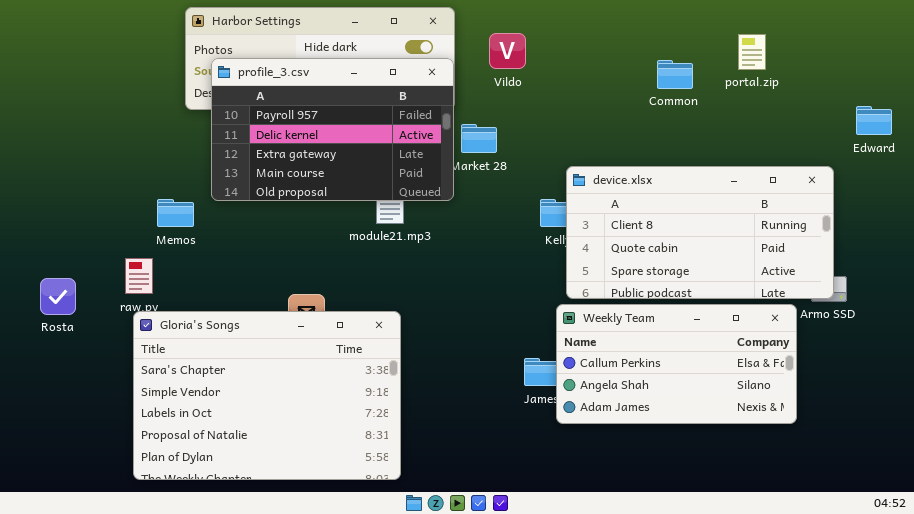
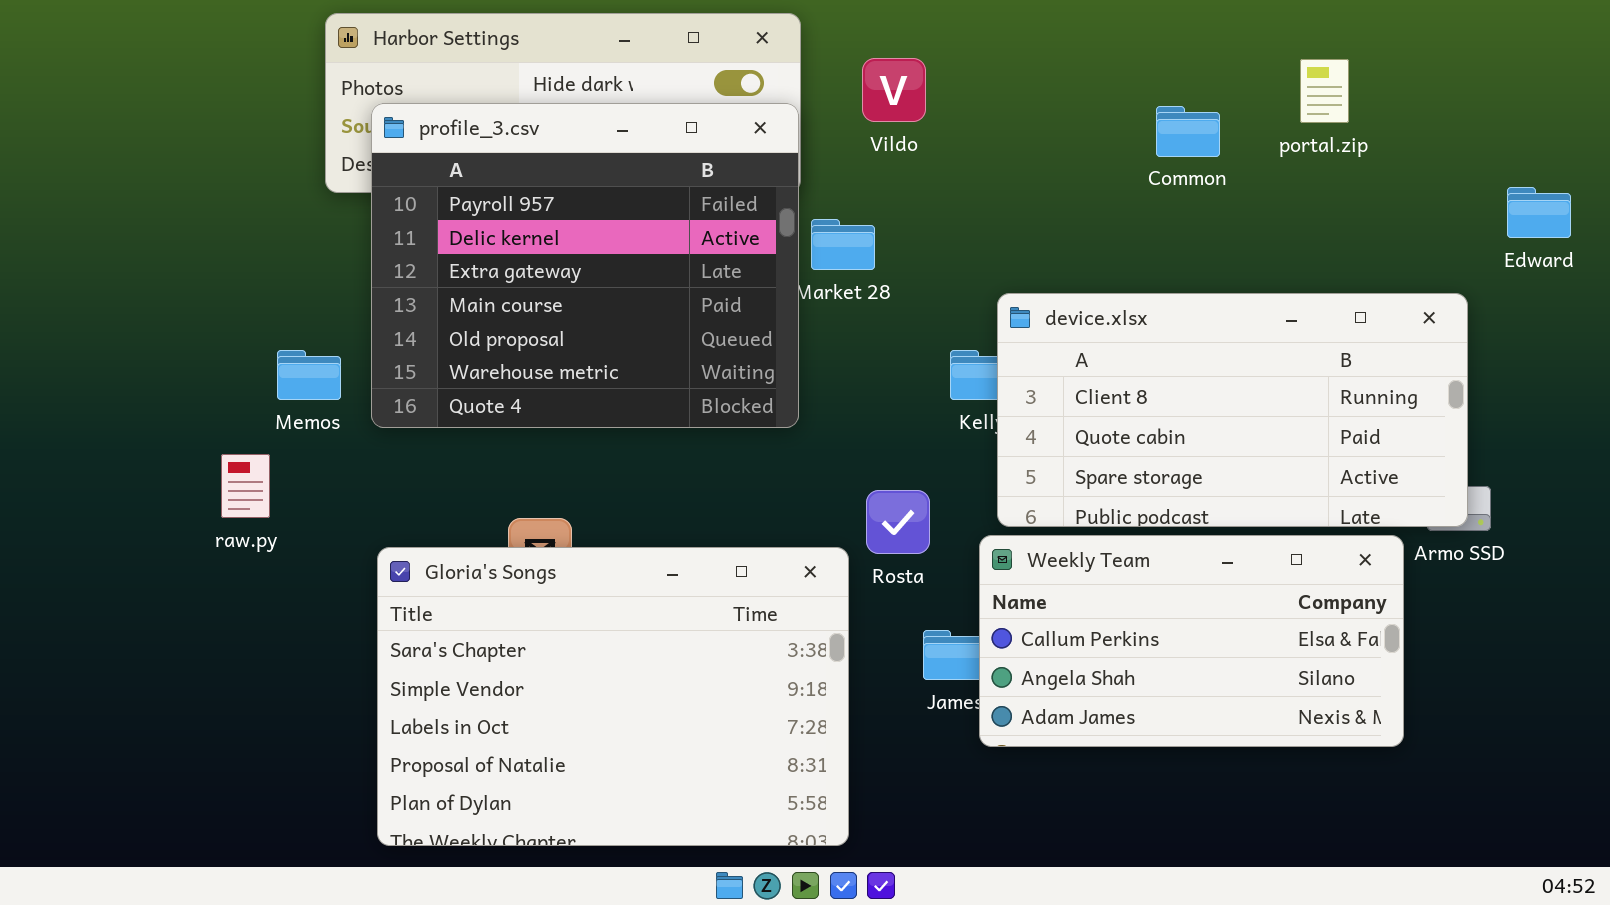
profile_3.csv: [211,58,454,201] -> [371,103,799,428], resized
Rosta: [40,278,76,315] -> [866,490,930,554], moved
Gloria's Songs: [133,311,401,480] -> [377,547,849,846], moved

